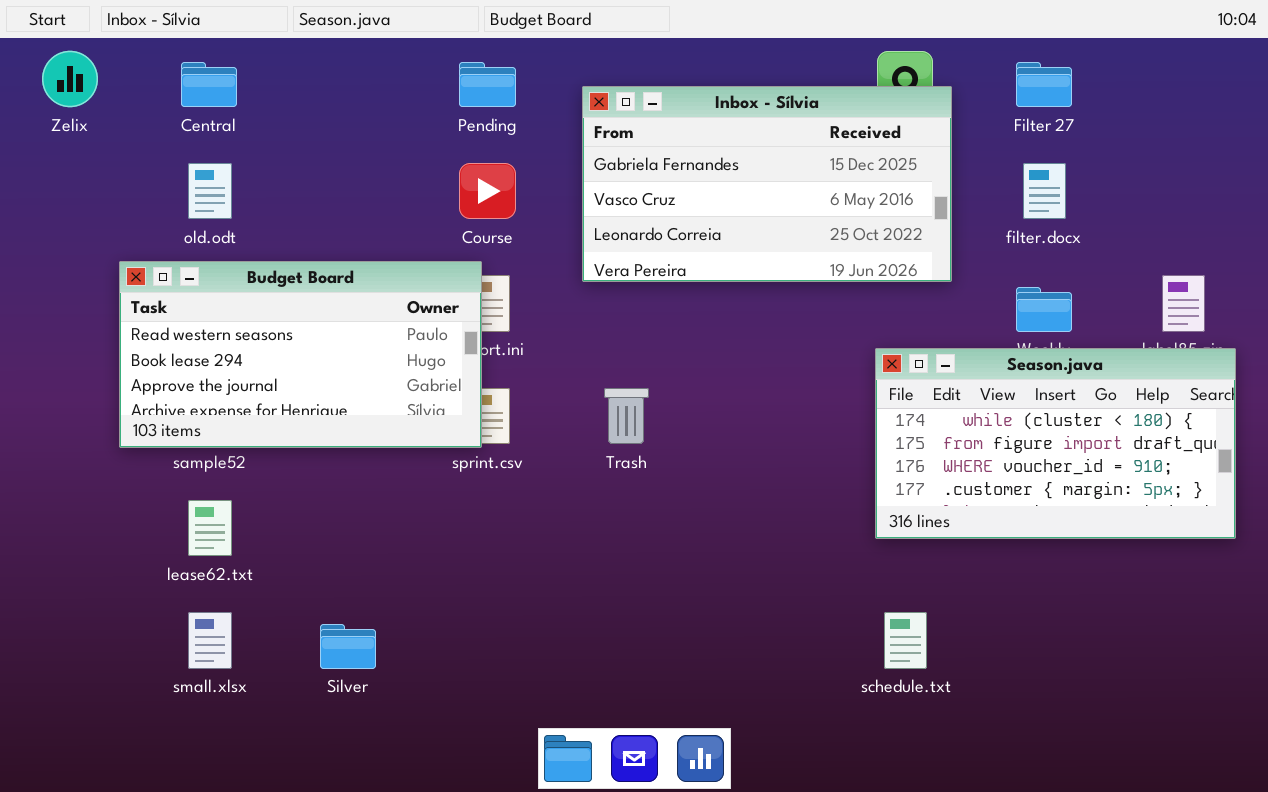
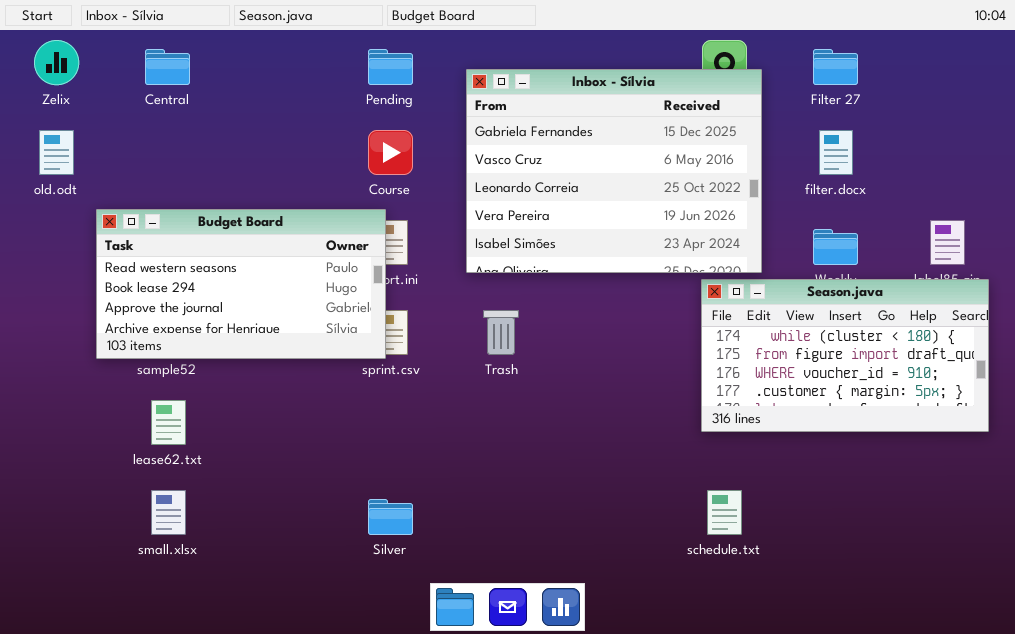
Inbox - Sílvia: [582,86,952,282] -> [466,69,762,273], resized
old.odt: [188,163,232,219] -> [39,130,74,175], moved
Silver: [320,624,376,669] -> [368,499,413,535], moved

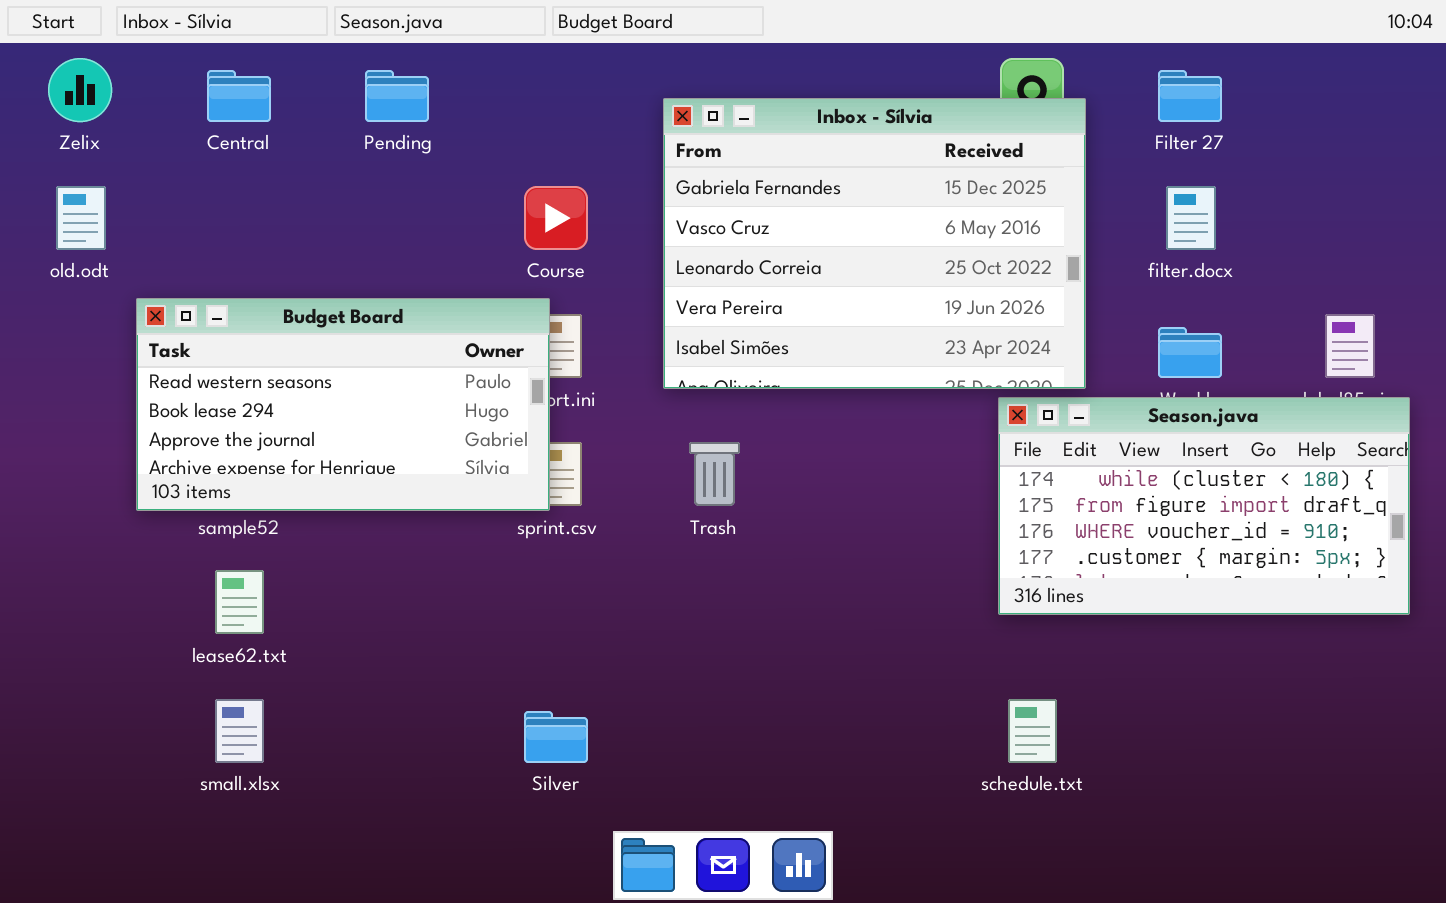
Pending: [368,49,413,85] -> [365,70,429,122], moved

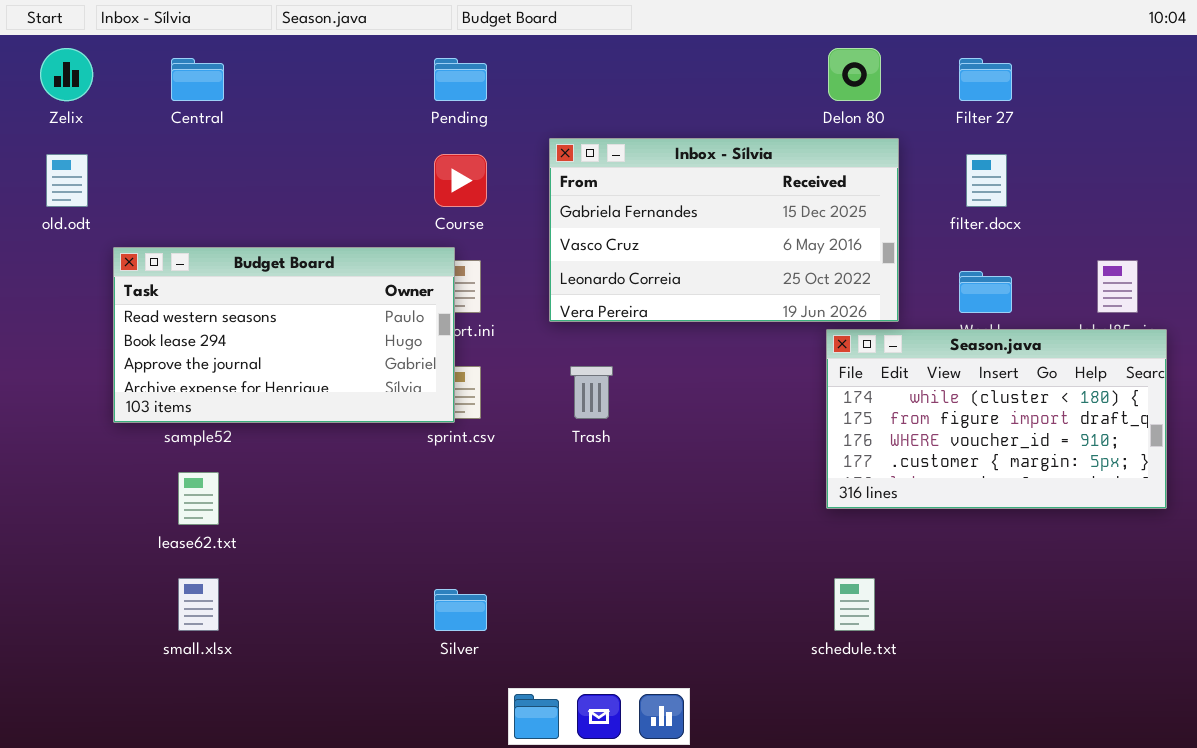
Pending: [365,70,429,122] -> [434,58,487,101], moved
Inbox - Sílvia: [663,98,1086,389] -> [549,138,899,322], resized

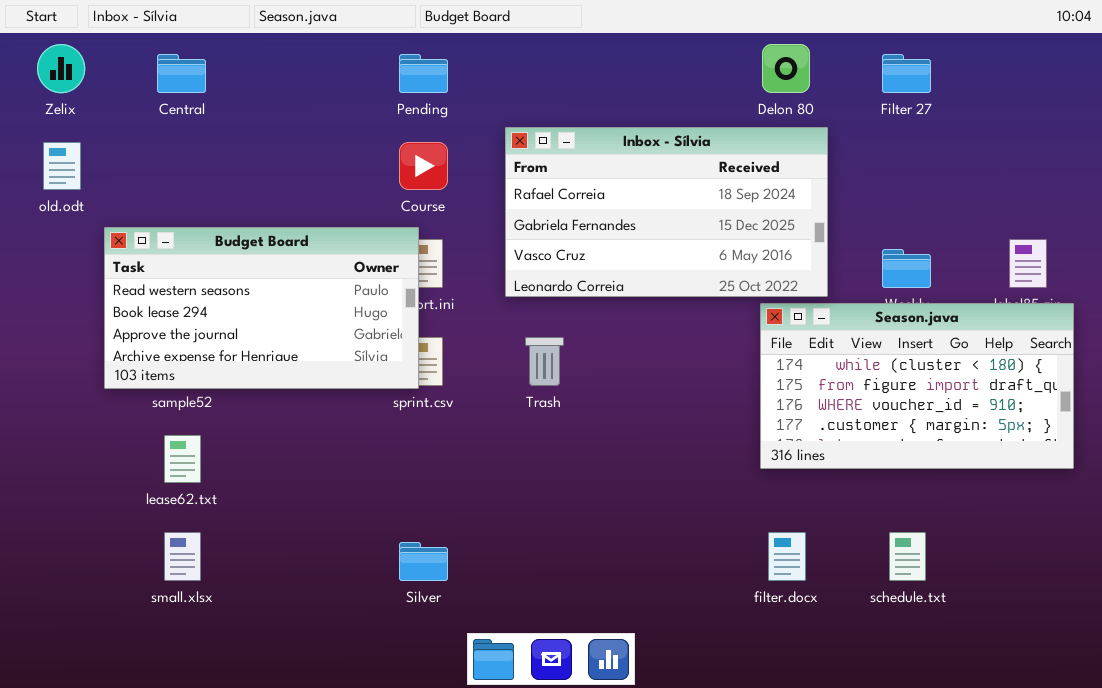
Inbox - Sílvia: [549,138,899,322] -> [505,127,828,297], scrolled up 1 row
filter.docx: [966,154,1007,207] -> [768,532,806,581], moved
schedule.txt: [834,578,875,631] -> [889,532,926,581], moved

